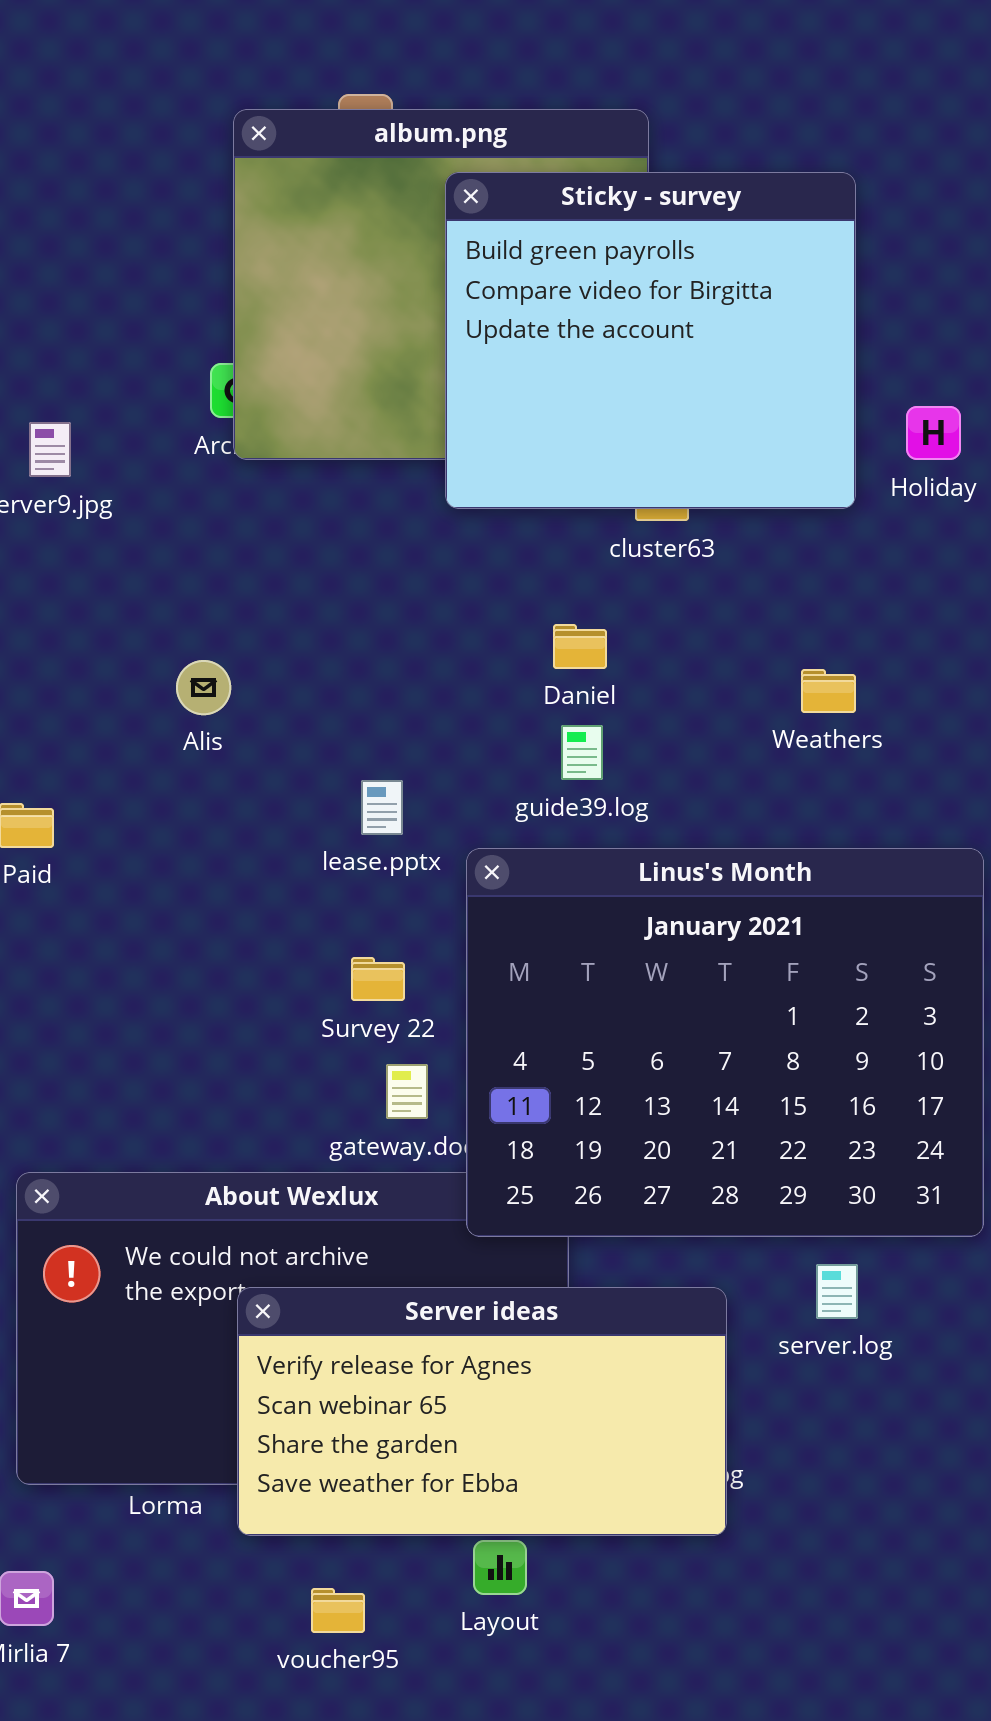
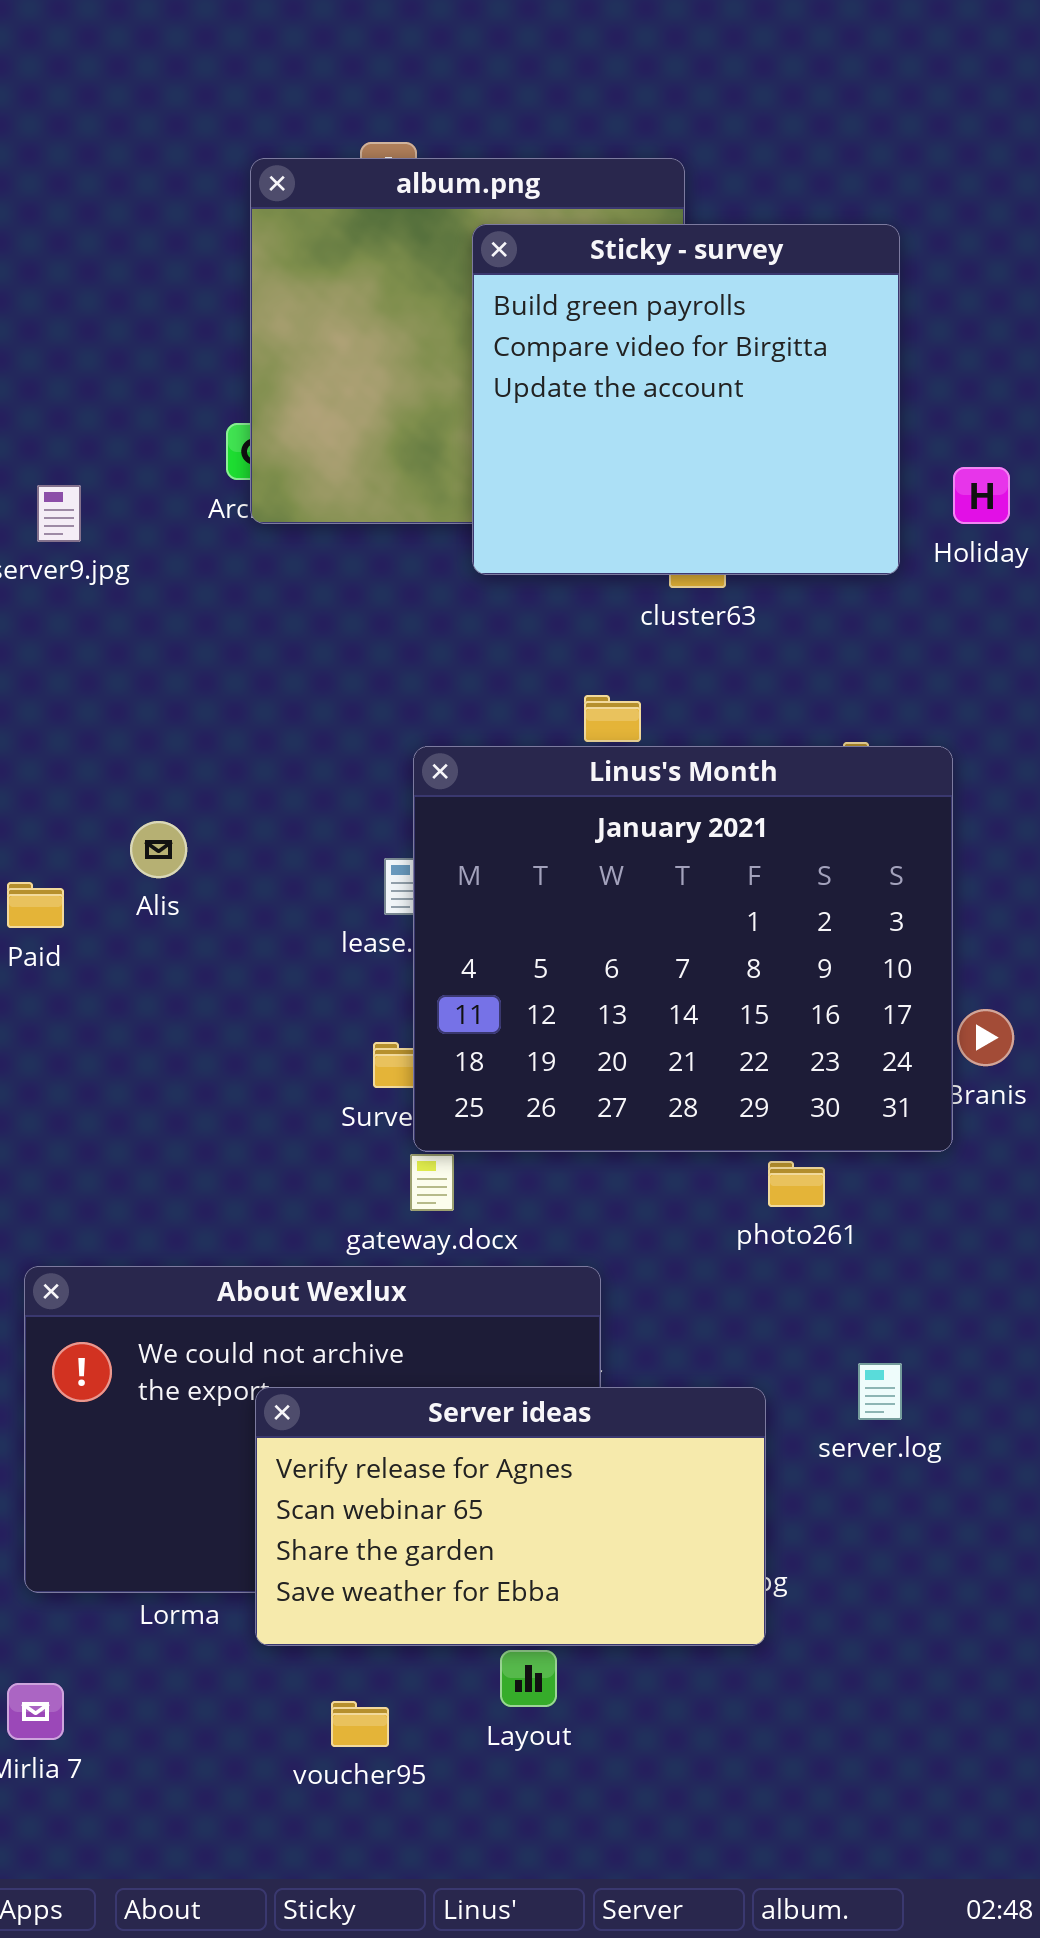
Alis: [176,660,231,715] -> [130,821,187,878], moved
Linus's Month: [466,848,984,1237] -> [413,746,953,1152], moved

